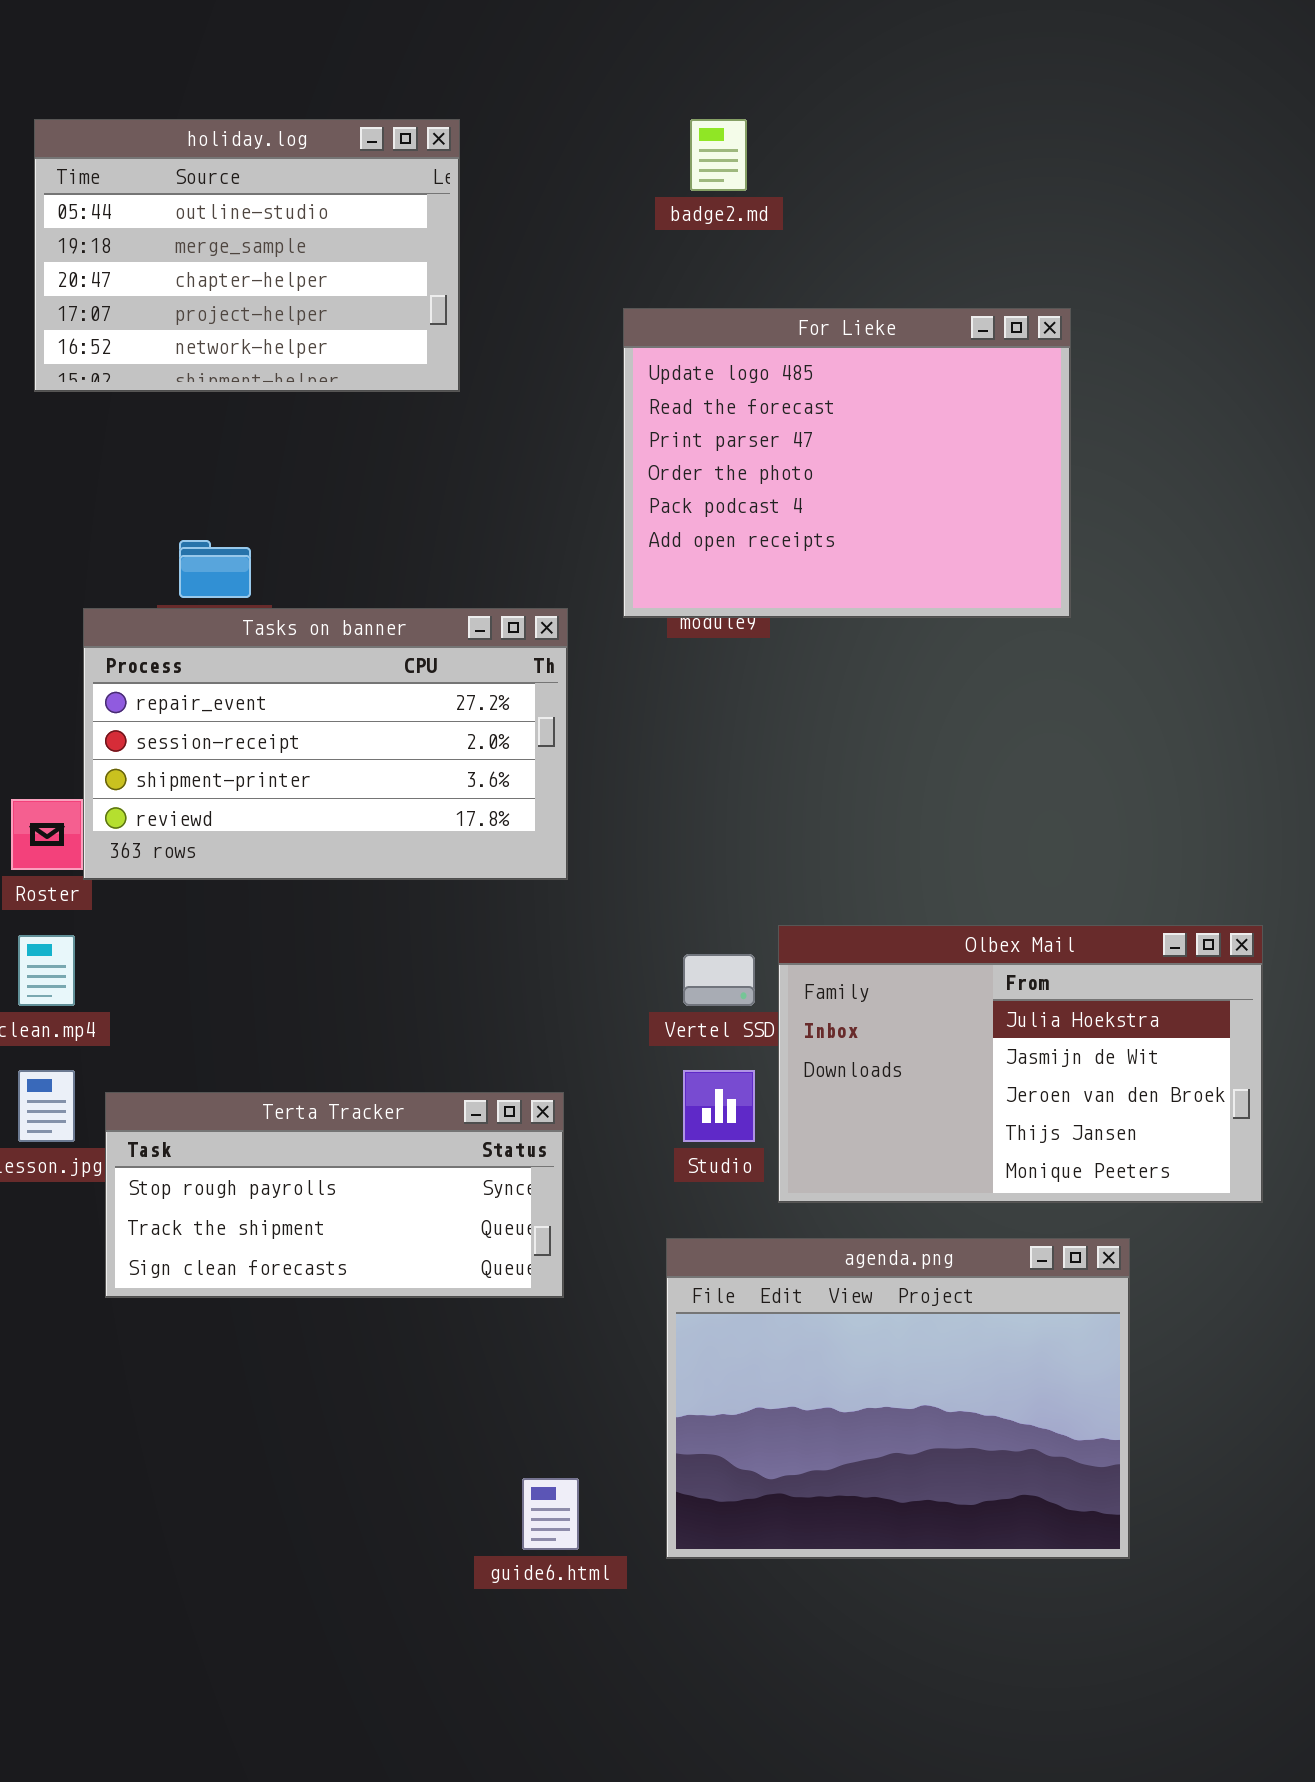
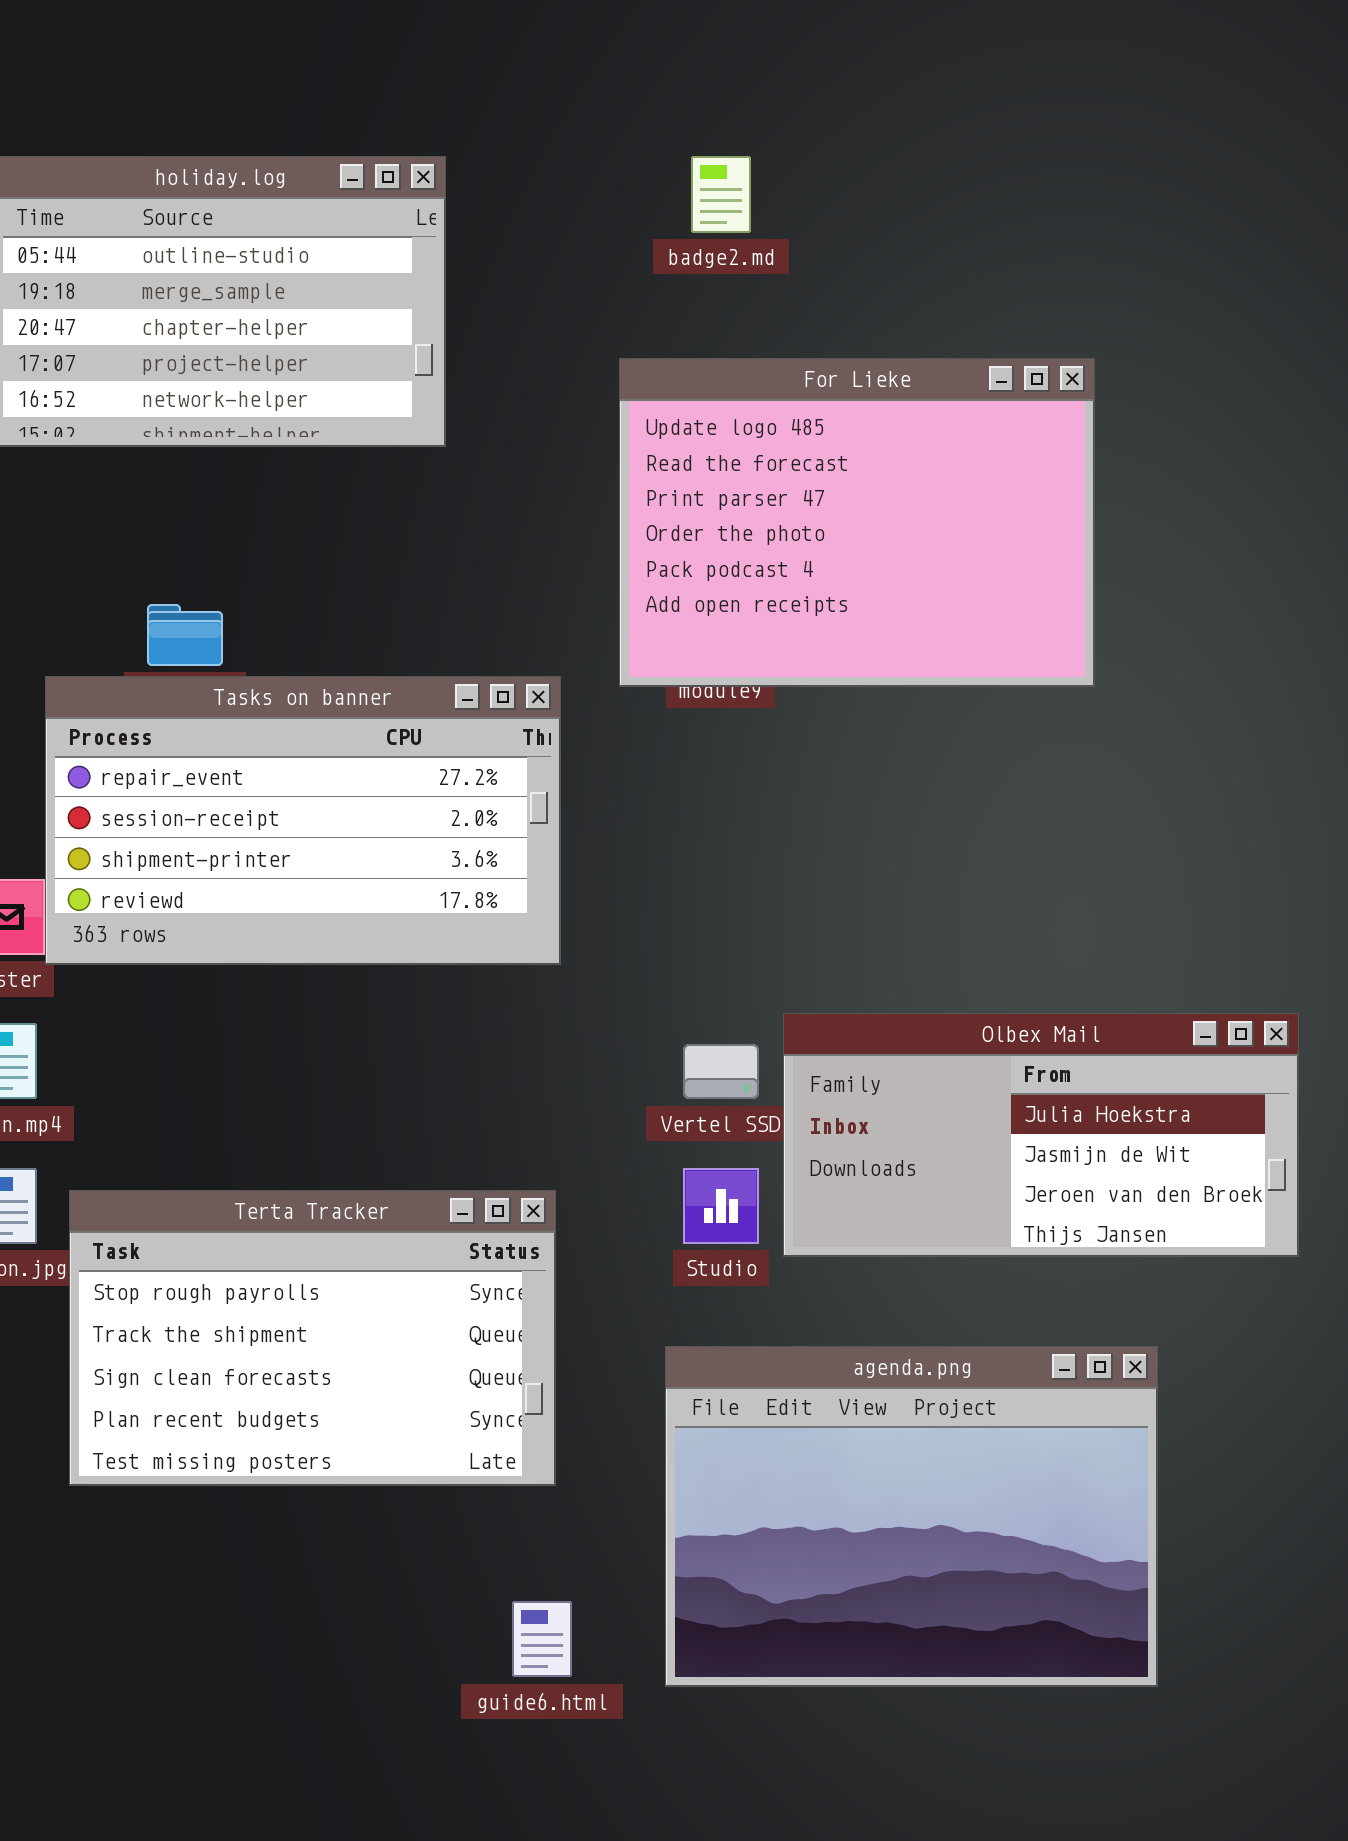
Olbex Mail: [778,925,1263,1203] -> [783,1013,1299,1257], resized
Terta Tracker: [105,1092,564,1298] -> [69,1190,556,1486], resized

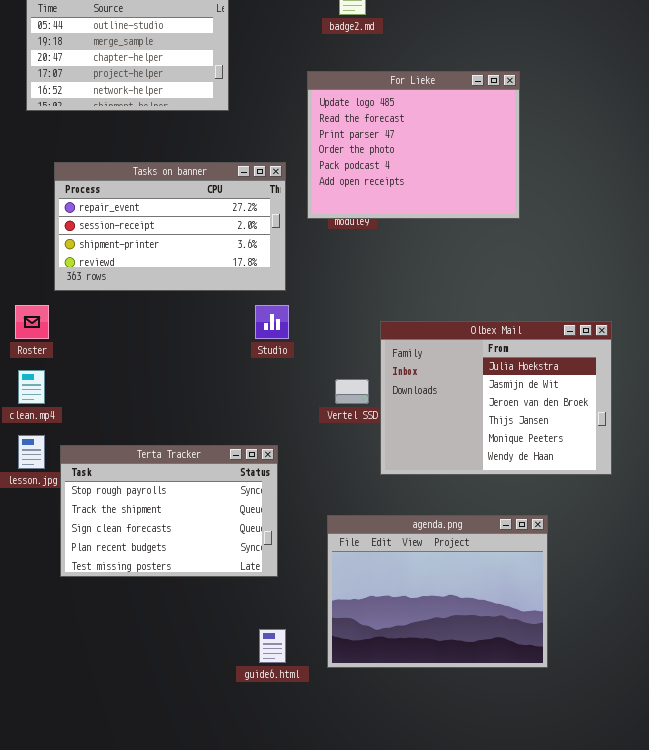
Tasks on banner: [45,676,561,965] -> [54,162,286,291], moved
Olbex Mail: [783,1013,1299,1257] -> [380,321,612,475], resized
Studio: [683,1168,759,1244] -> [255,305,289,339], moved

